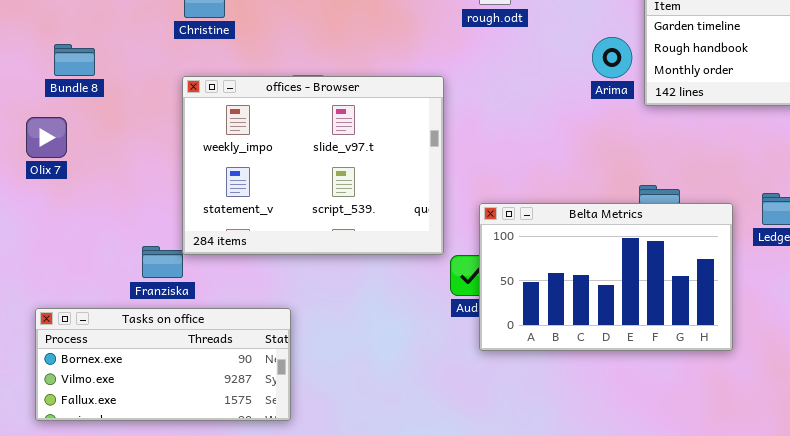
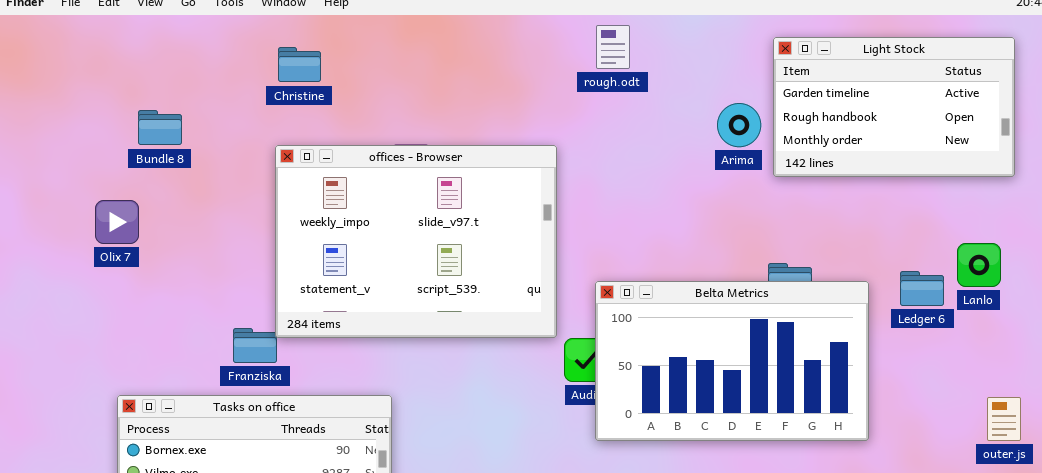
Olix 7: [26,117,67,158] -> [95,200,139,244], moved

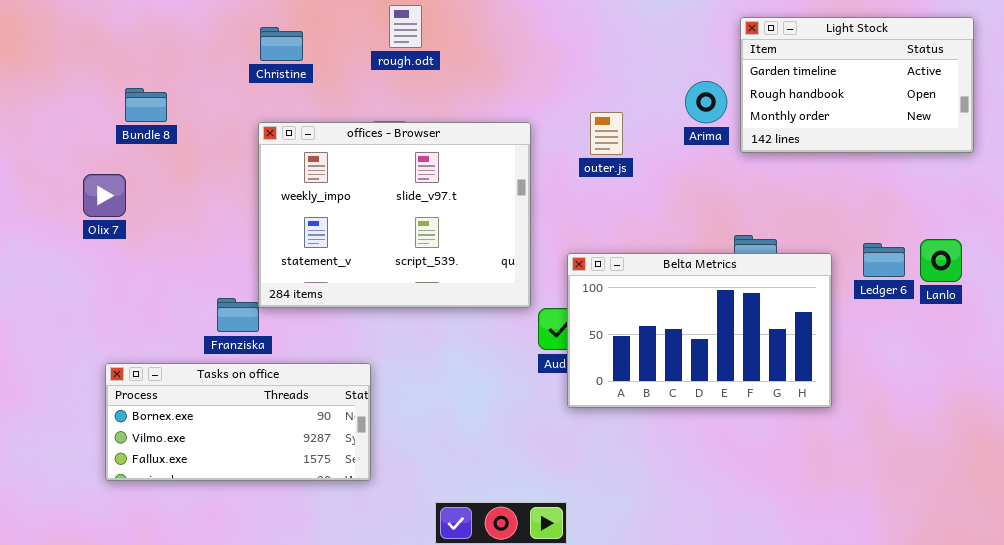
rough.odt: [596,25,630,69] -> [389,5,422,48], moved
Lanlo: [957,243,1001,287] -> [920,239,962,282], moved
outer.js: [987,397,1021,441] -> [590,112,623,155], moved

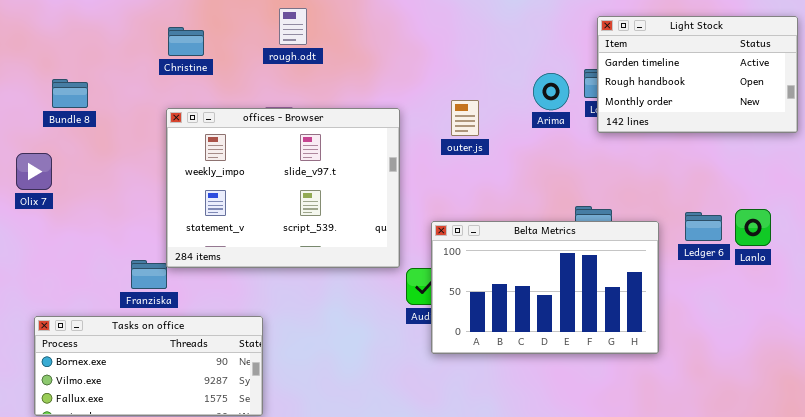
Light Stock: [740,17,974,153] -> [597,16,798,133], moved

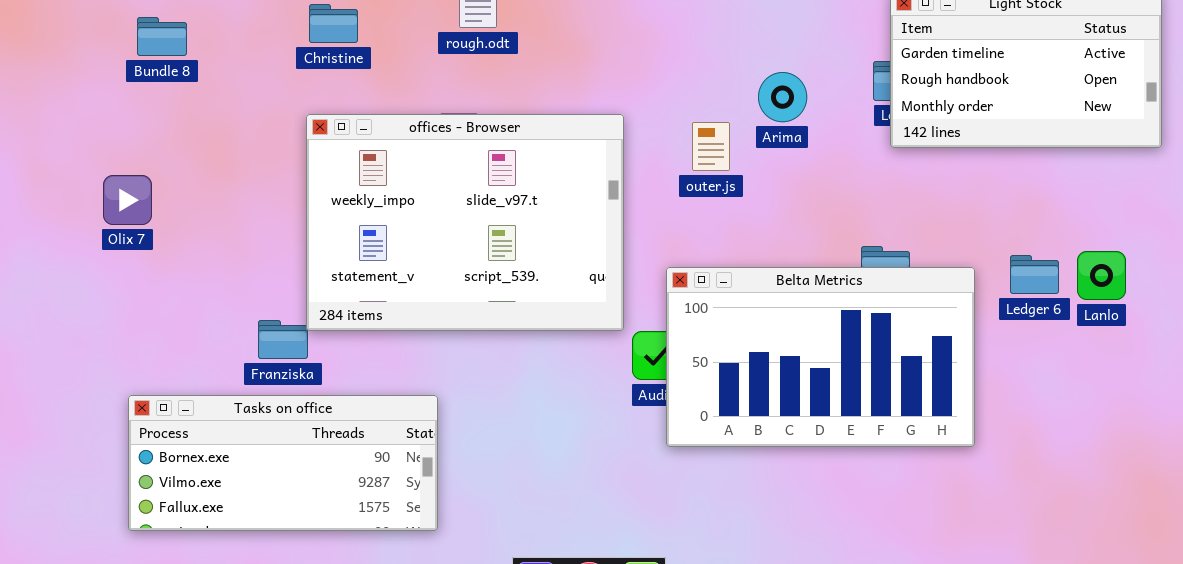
Arima: [533,73,569,110] -> [758,72,807,122], moved
Bundle 8: [52,79,88,108] -> [137,17,187,56], moved
outer.js: [451,100,479,136] -> [692,122,730,171], moved

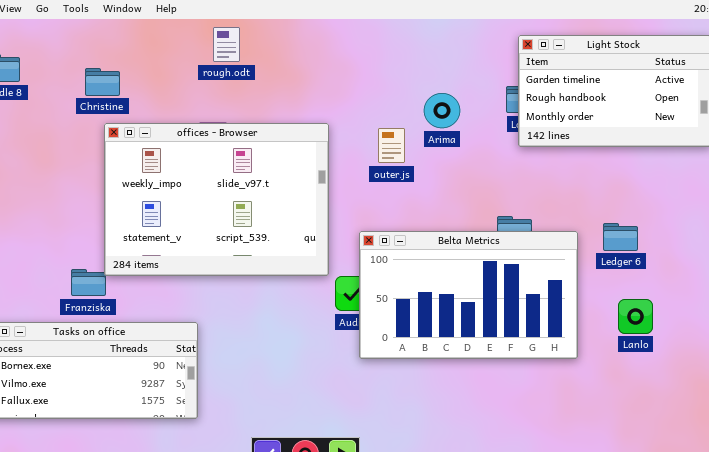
Christine: [309,4,358,43] -> [85,68,120,96], moved
Lanlo: [1077,251,1126,300] -> [618,299,653,334], moved

